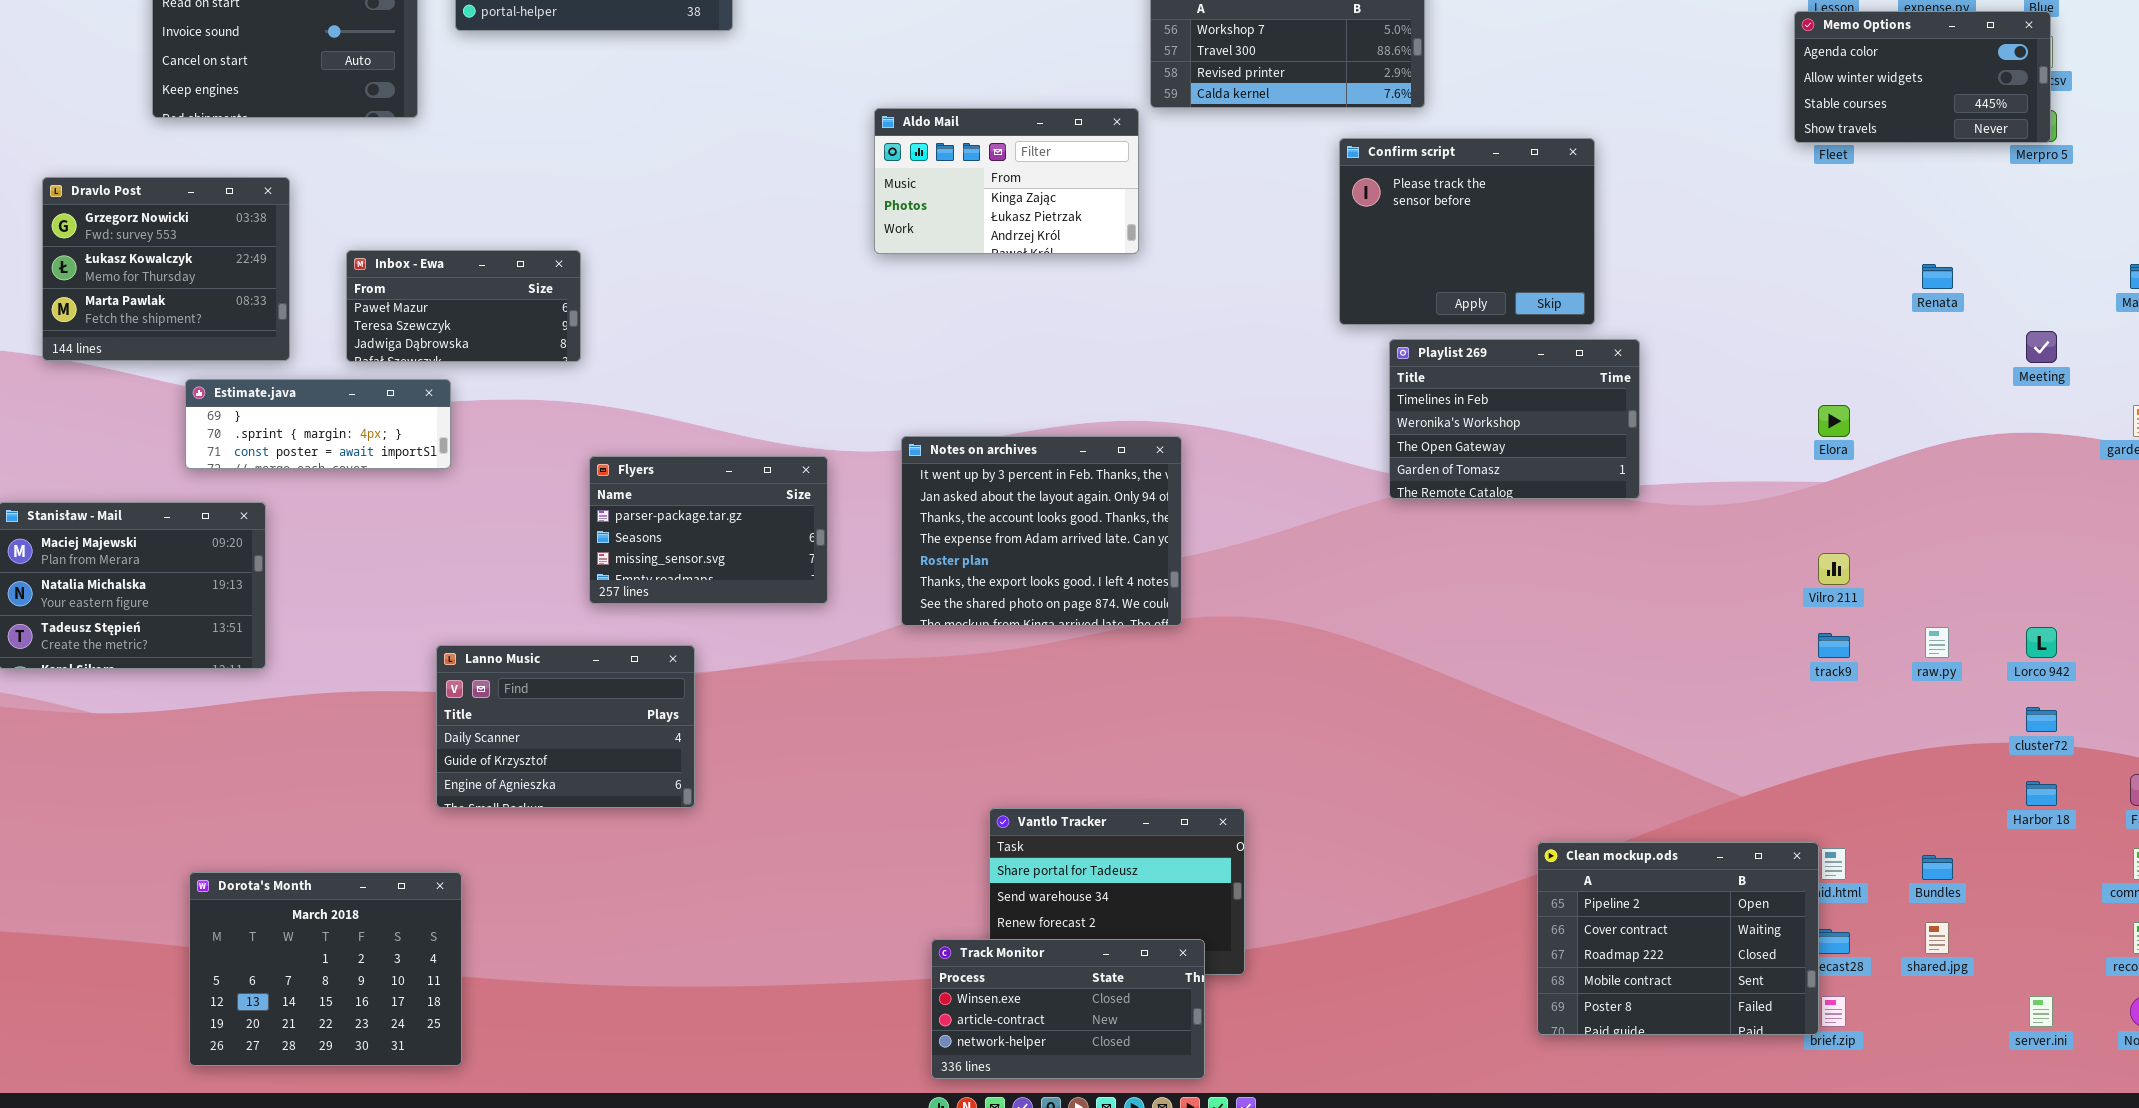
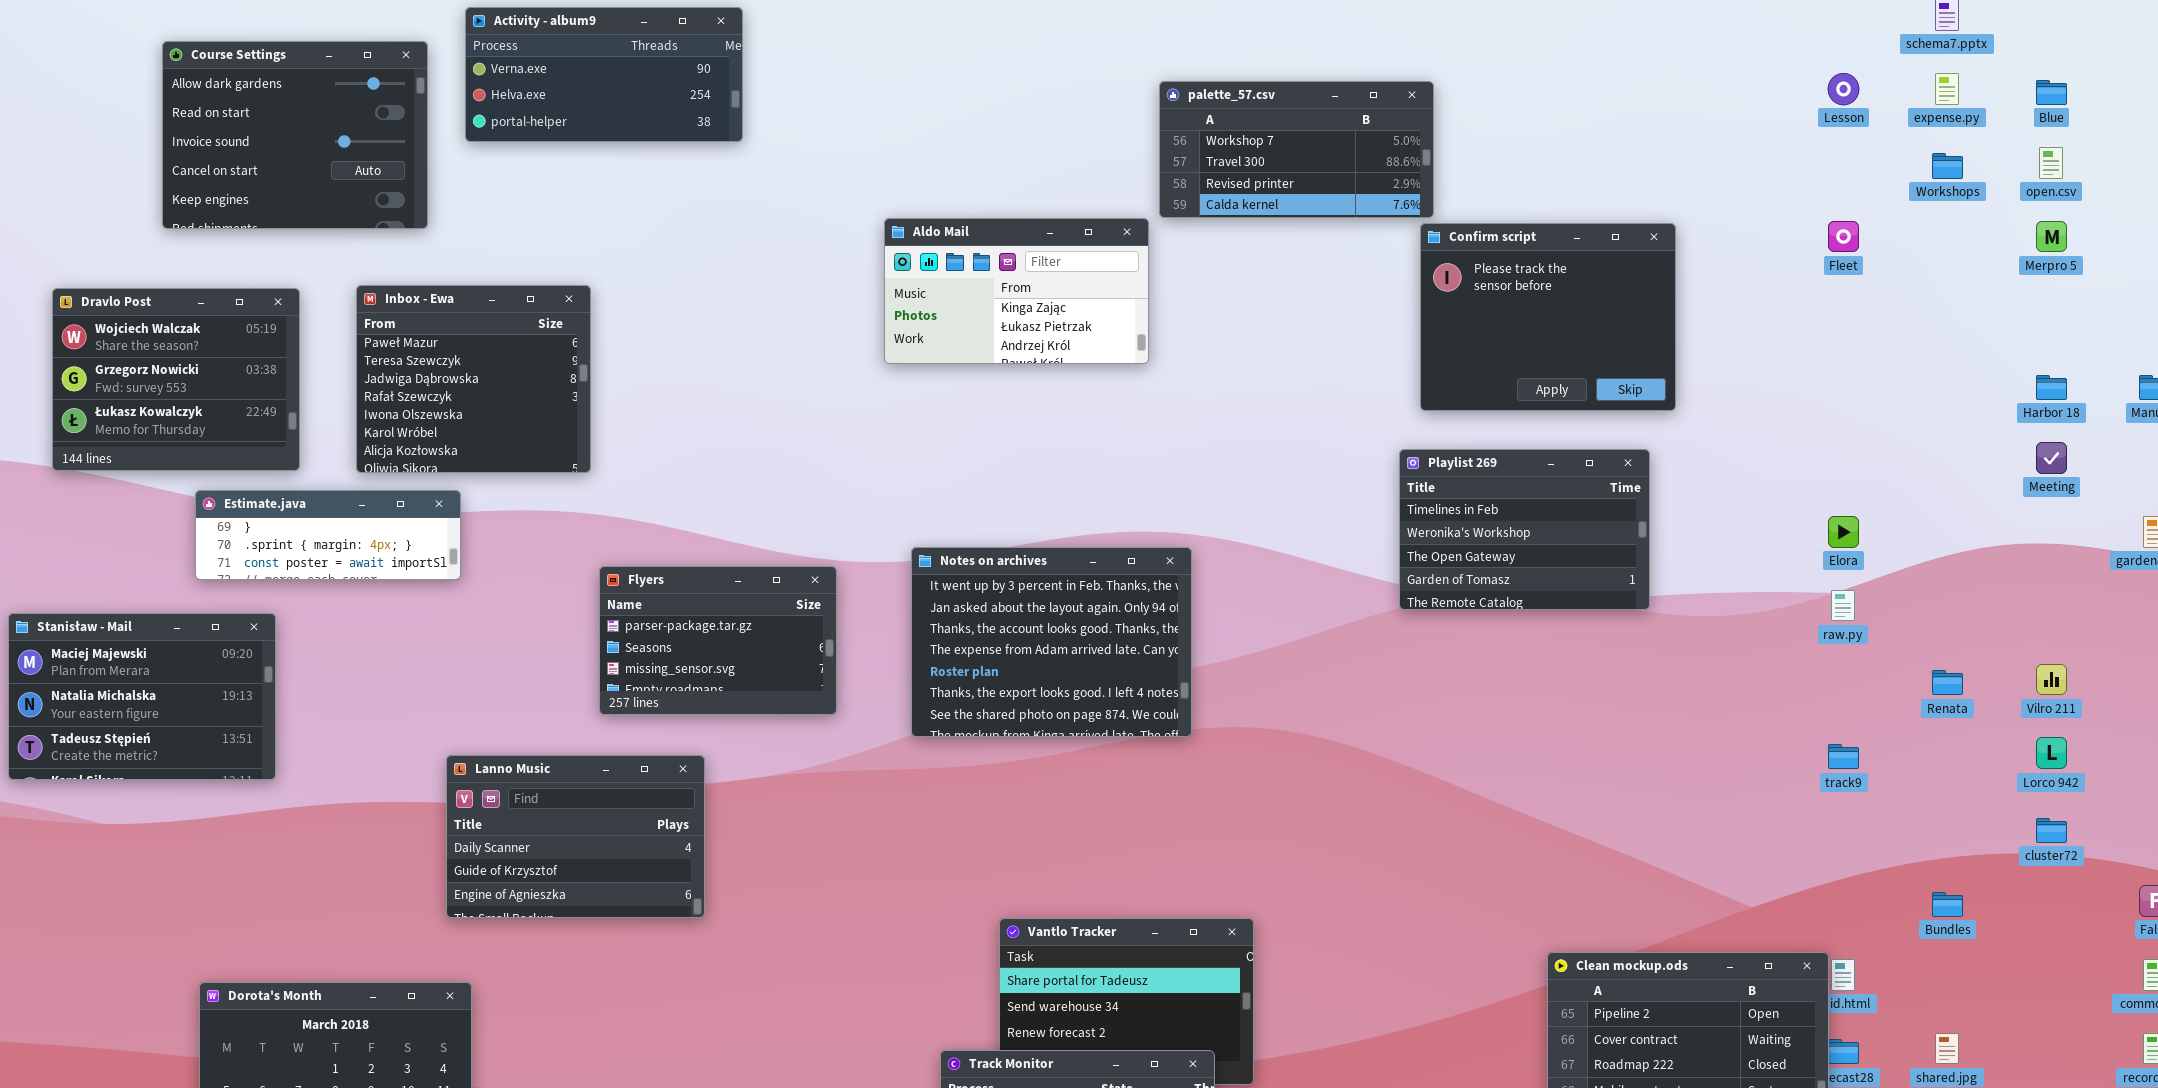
Memo Options: [1794,11,2051,143] -> none, closed
Confirm script: [1339,138,1595,325] -> [1420,223,1676,411], moved
Dravlo Post: [42,177,290,361] -> [52,288,300,471], scrolled up 1 row
Inbox - Ewa: [346,250,581,362] -> [356,285,591,473], resized
Renata: [1922,264,1953,289] -> [1932,670,1963,695], moved
Vilro 211: [1818,553,1850,585] -> [2036,664,2067,695], moved
raw.py: [1925,627,1949,658] -> [1831,590,1855,621], moved
Harbor 18: [2026,781,2057,806] -> [2036,375,2067,400], moved
Bundles: [1922,855,1953,880] -> [1932,892,1963,917], moved

